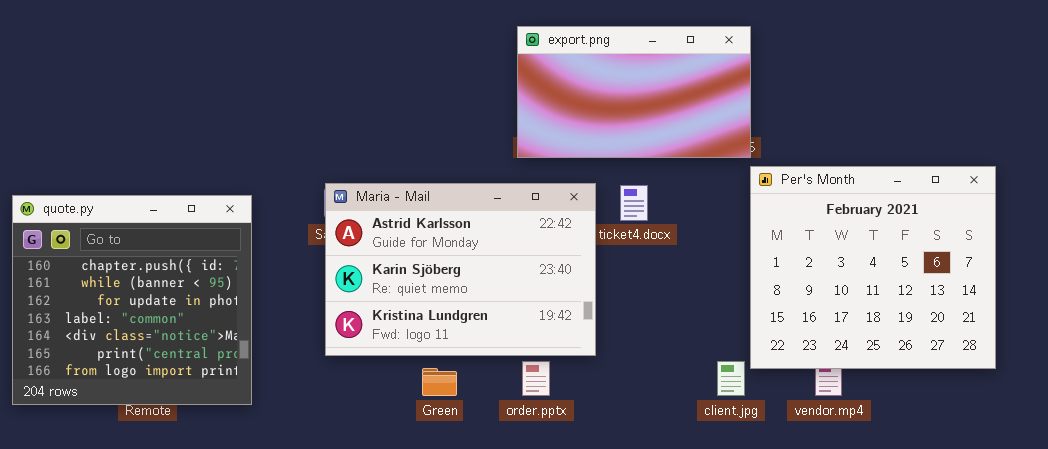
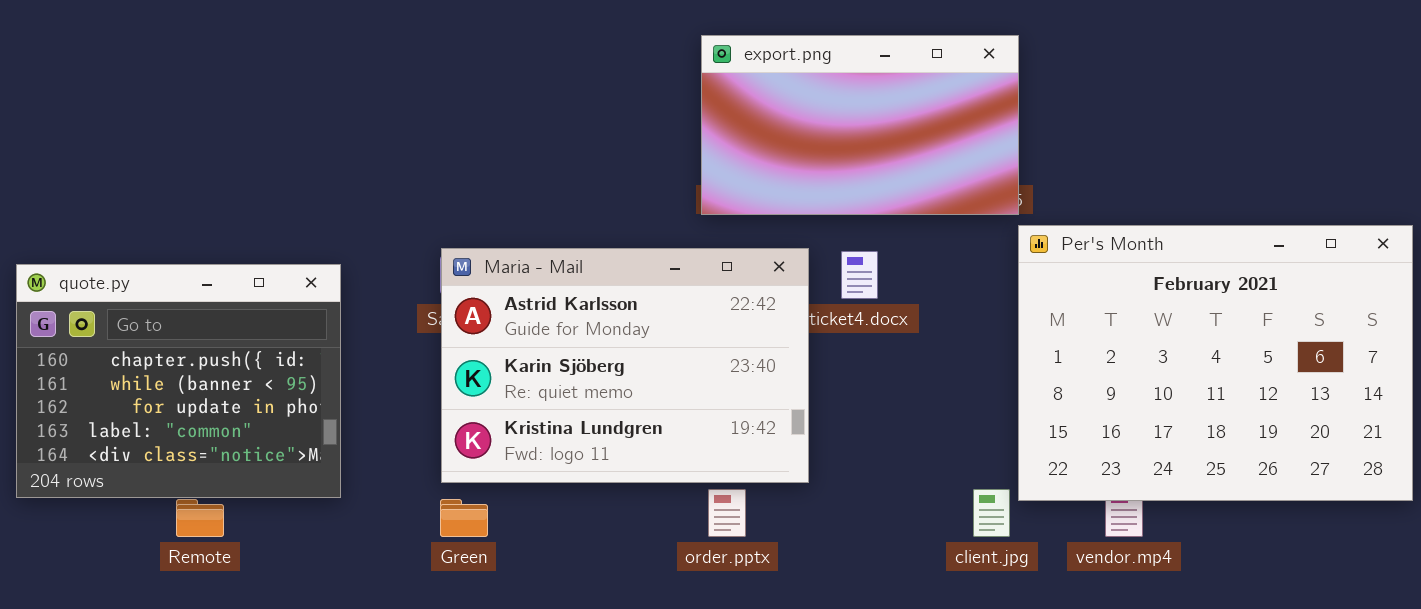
Per's Month: [750,166,996,369] -> [1018,225,1413,501], resized
quote.py: [12,195,252,405] -> [16,264,341,498], resized
Green: [422,368,457,396] -> [440,499,488,537], moved

